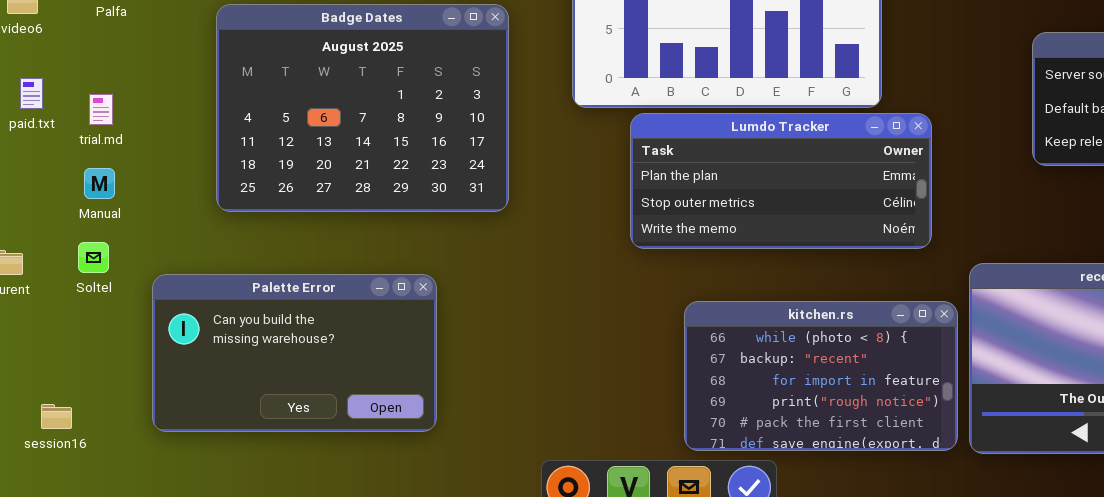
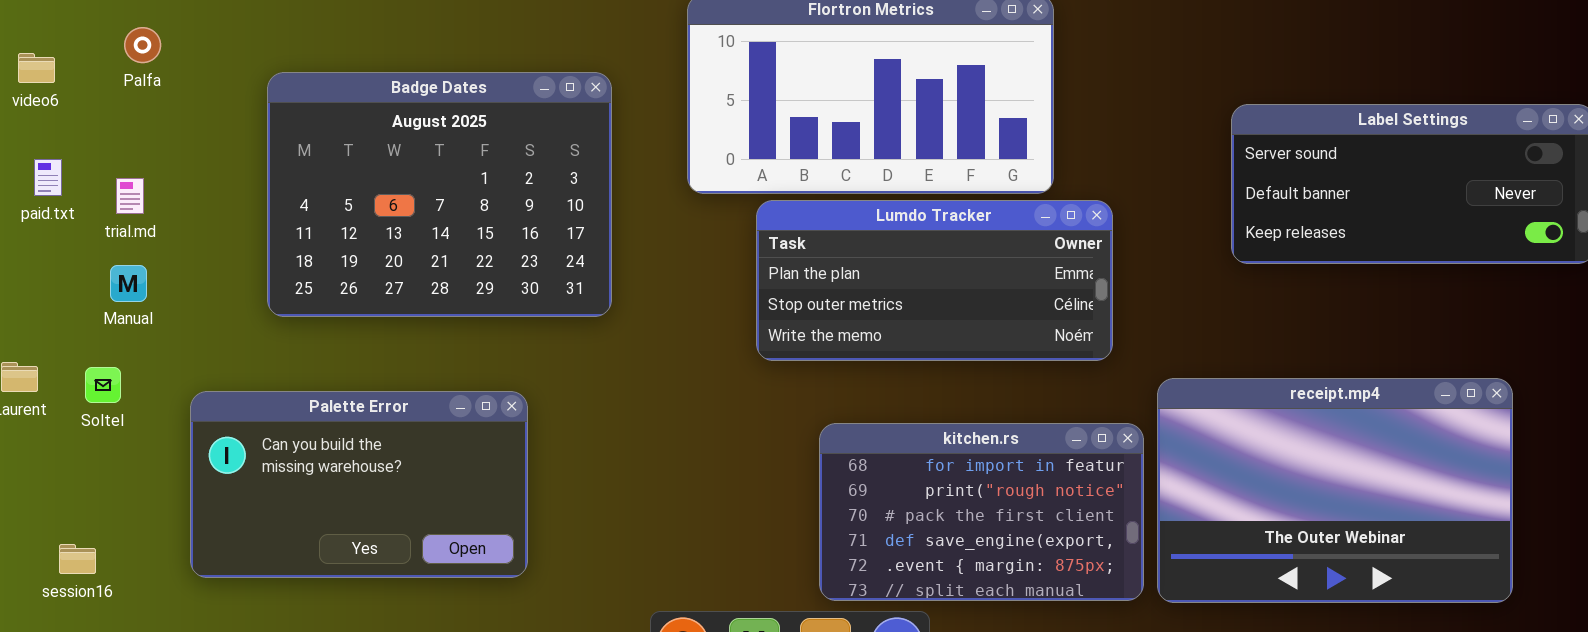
Soltel: [78,242,109,273] -> [85,367,121,403], moved
kitchen.rs: [684,301,958,451] -> [819,423,1144,601], scrolled down 2 rows

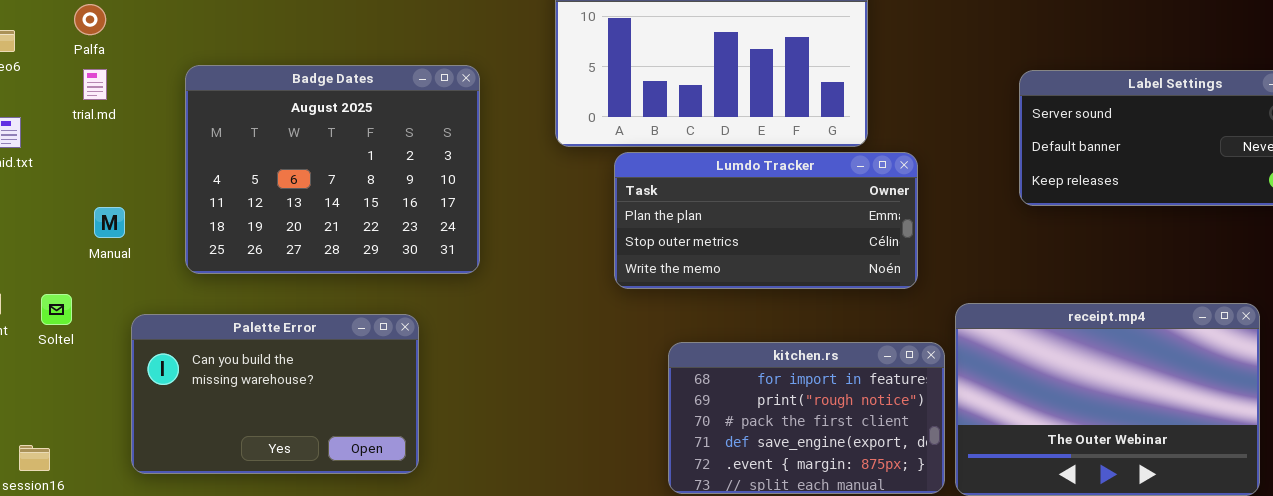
Badge Dates: [267,72,612,317] -> [185,65,480,274], moved
trial.md: [116,178,144,214] -> [83,69,107,100], moved
Manual: [110,265,147,302] -> [94,207,125,238], moved

